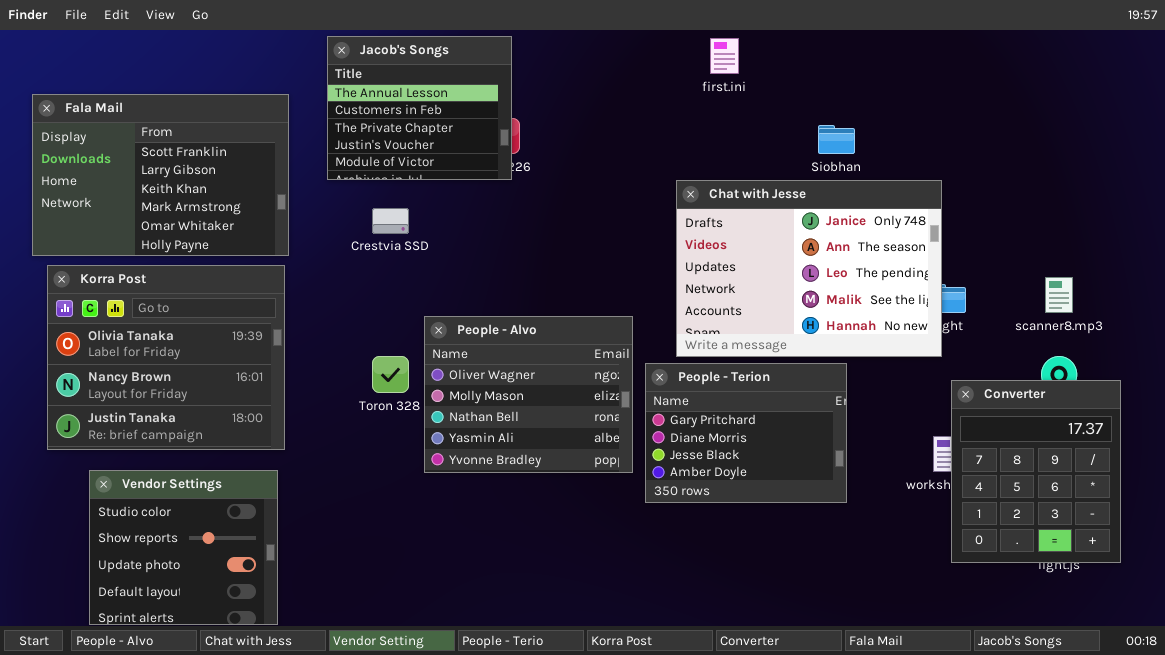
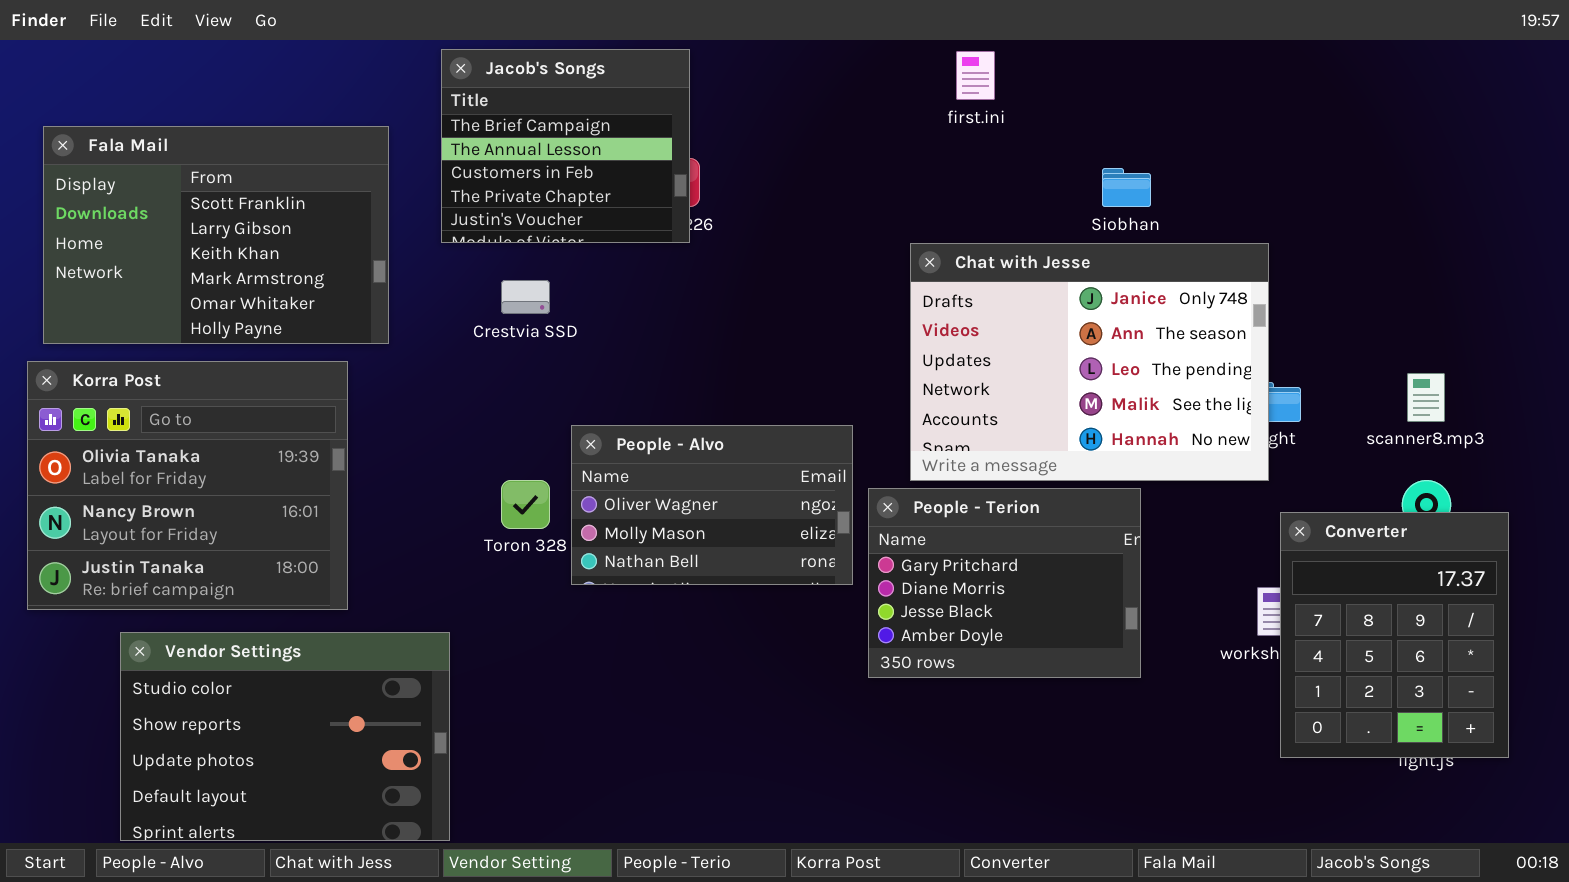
Jacob's Songs: [327,36,512,180] -> [441,49,690,243], scrolled up 1 row
Korra Post: [47,265,285,450] -> [27,361,348,610], moved
People - Alvo: [424,316,633,473] -> [571,425,853,585], resized
Vendor Settings: [89,470,278,625] -> [120,632,450,841], resized

